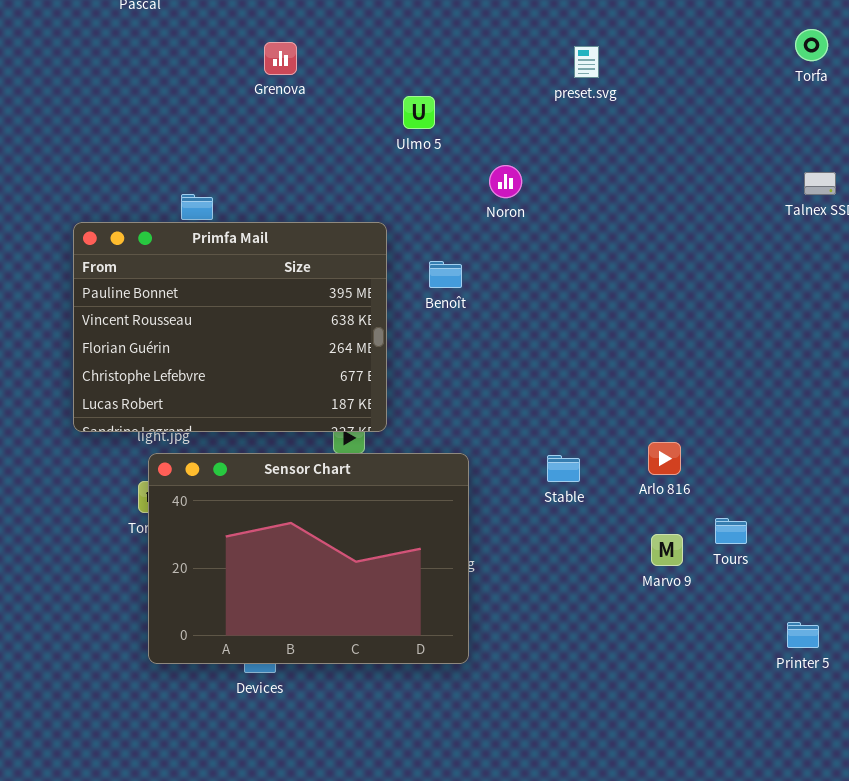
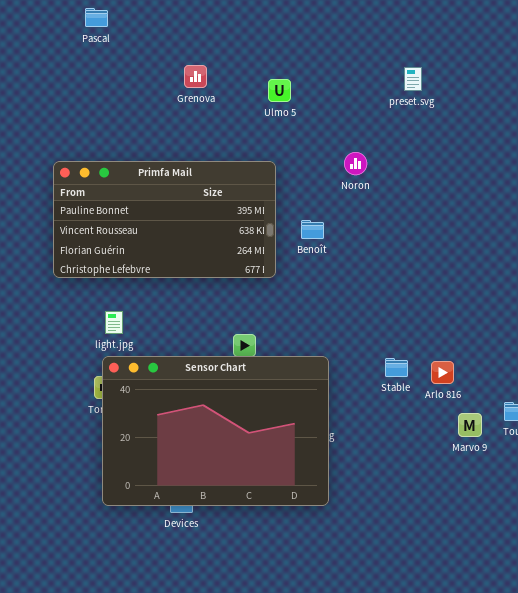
Ulmo 5: [403,96,435,129] -> [268,79,291,102], moved
Primfa Mail: [73,222,387,432] -> [53,161,276,278], moved, resized
Arlo 816: [648,442,681,475] -> [431,361,454,384], moved

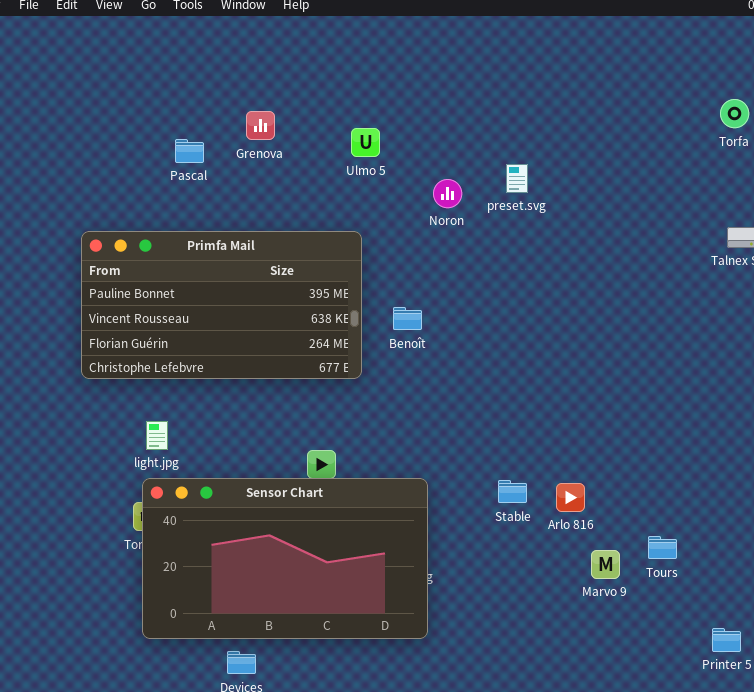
Pascal: [85,8,108,27] -> [175,139,204,163], moved
preset.svg: [404,67,422,91] -> [506,164,528,193], moved
Noron: [344,152,367,175] -> [433,179,462,208], moved
Sensor Chart: [102,356,329,506] -> [142,478,428,639], resized

